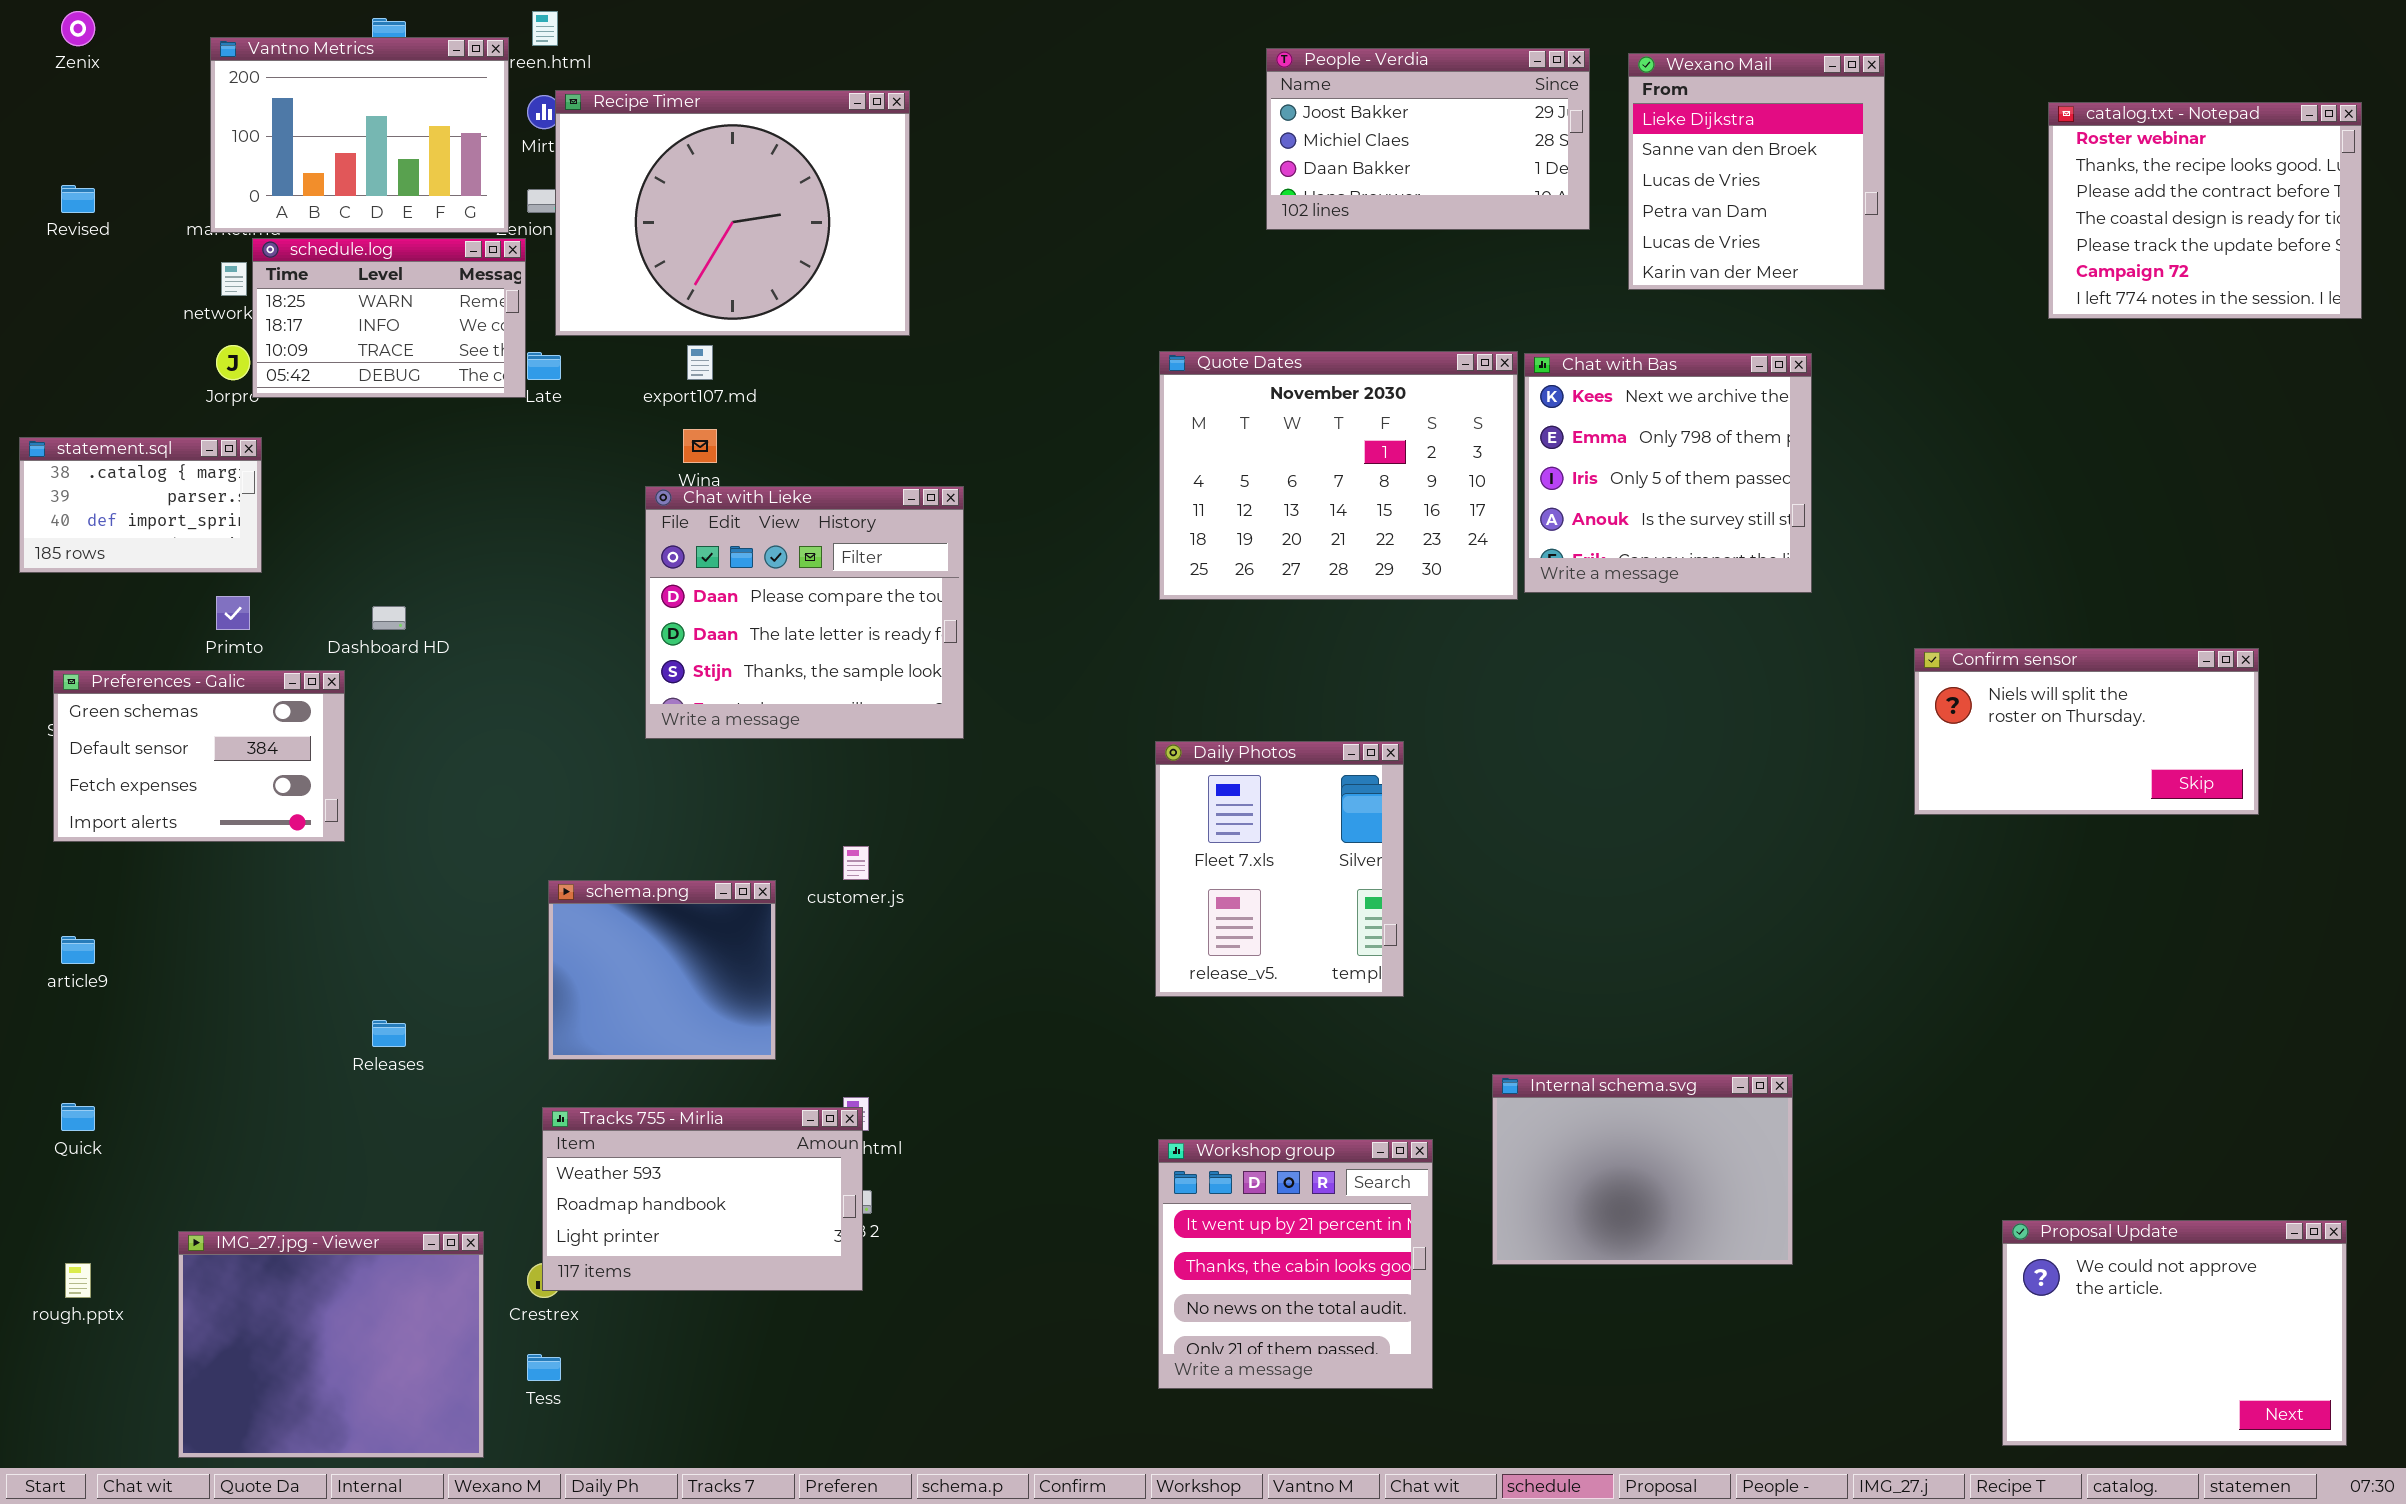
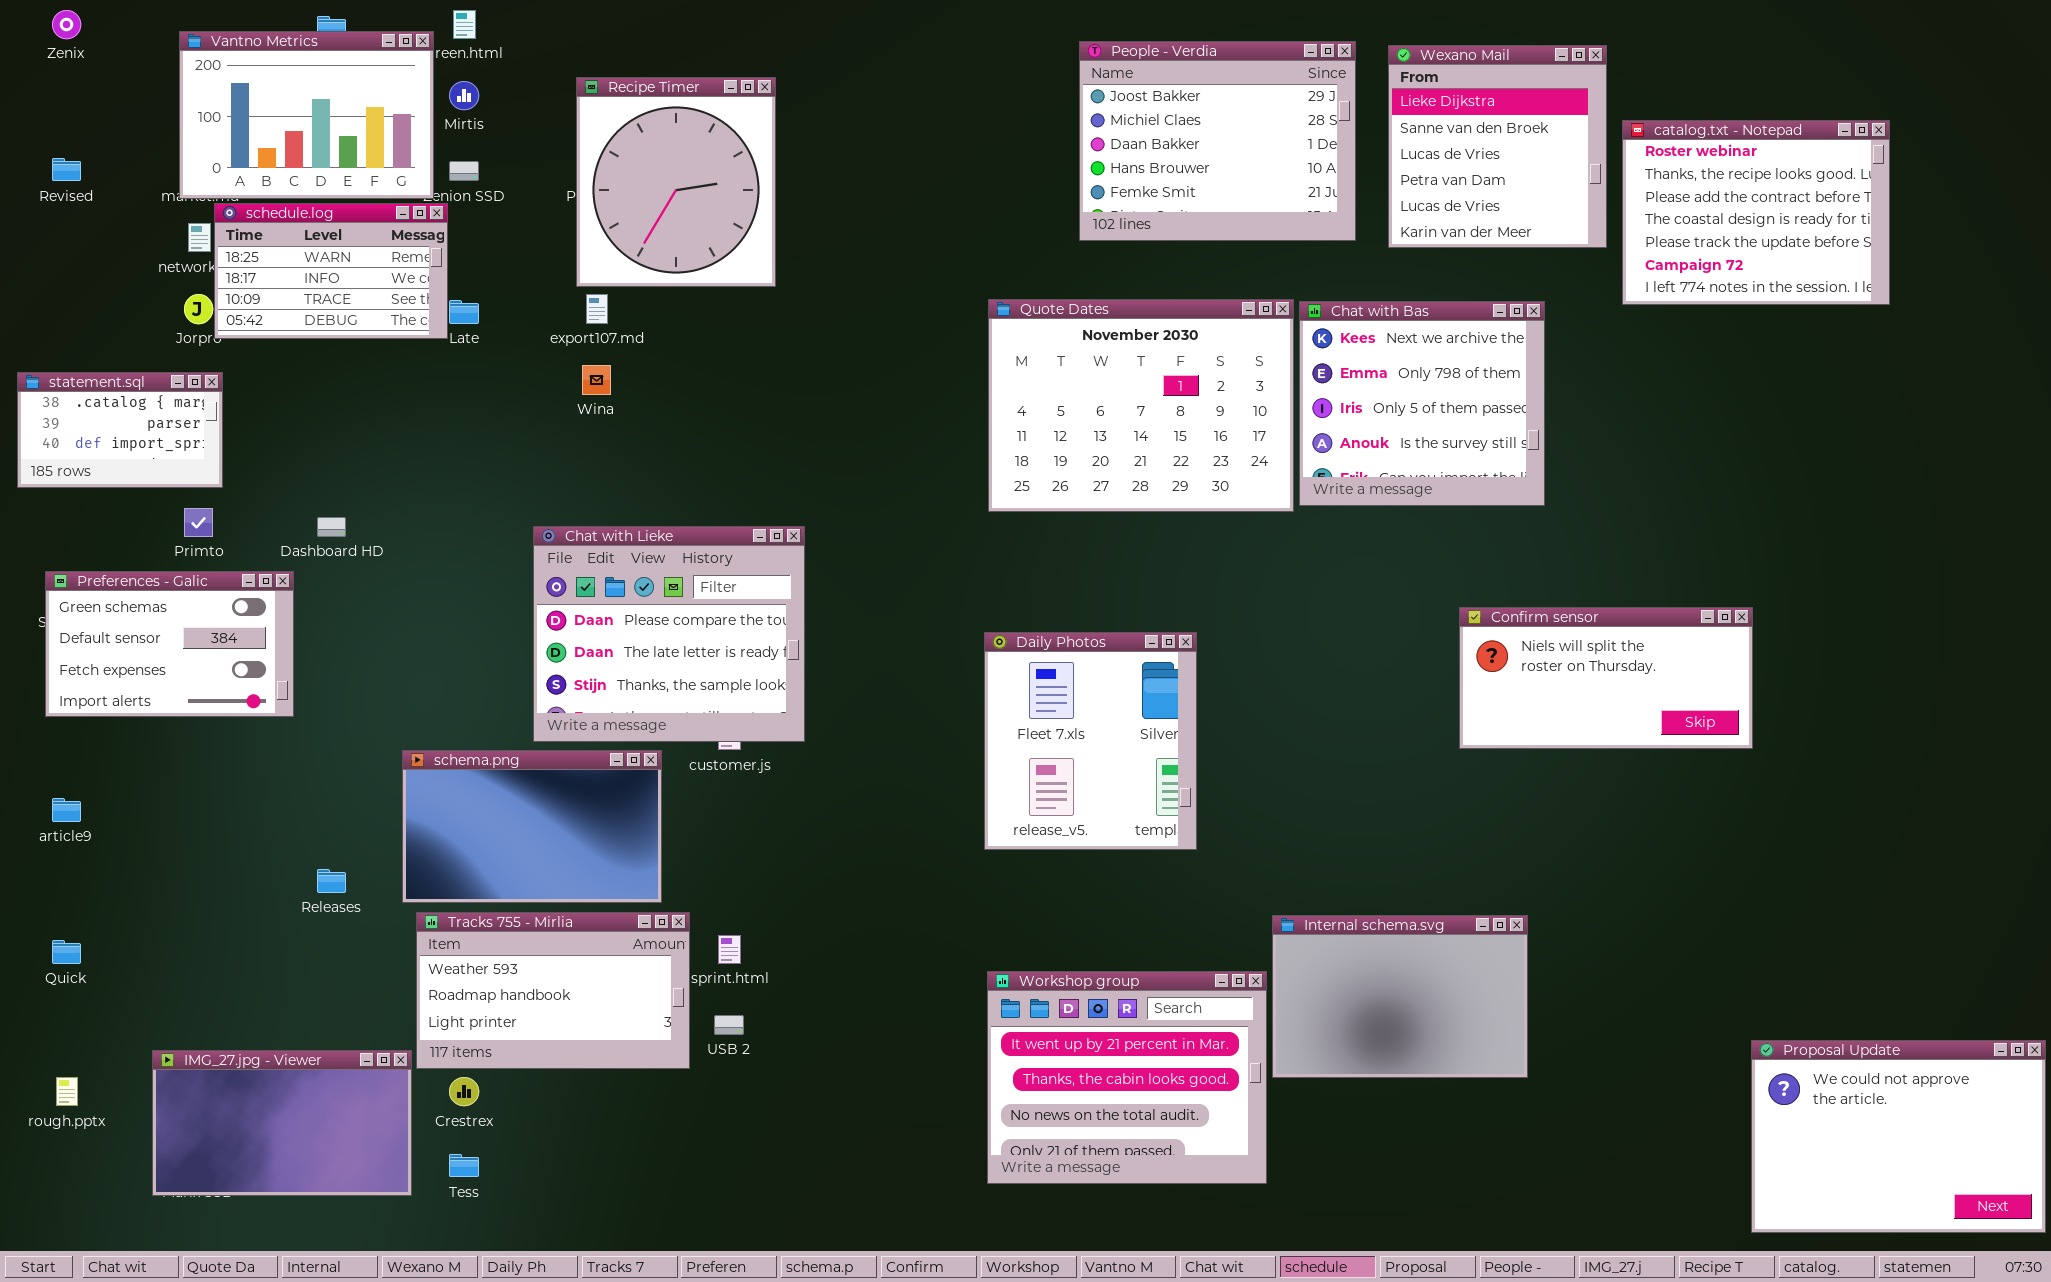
People - Verdia: [1266,48,1590,230] -> [1079,41,1356,241], resized
Recipe Timer: [555,90,910,336] -> [576,77,776,287], resized
catalog.txt - Notepad: [2048,102,2362,319] -> [1622,120,1890,305], moved
Chat with Lieke: [645,486,964,739] -> [533,526,805,742], moved
Confirm sensor: [1914,648,2259,815] -> [1459,607,1753,749], moved
schema.png: [548,880,776,1060] -> [402,750,662,903], resized
Tracks 755 - Mirlia: [542,1107,863,1291] -> [416,912,690,1069], moved
Workshop group: [1158,1139,1433,1389] -> [987,971,1267,1184], resized
Proposal Update: [2002,1220,2347,1446] -> [1751,1040,2046,1233], moved
IMG_27.jpg - Viewer: [178,1231,484,1458] -> [152,1050,412,1196], resized

